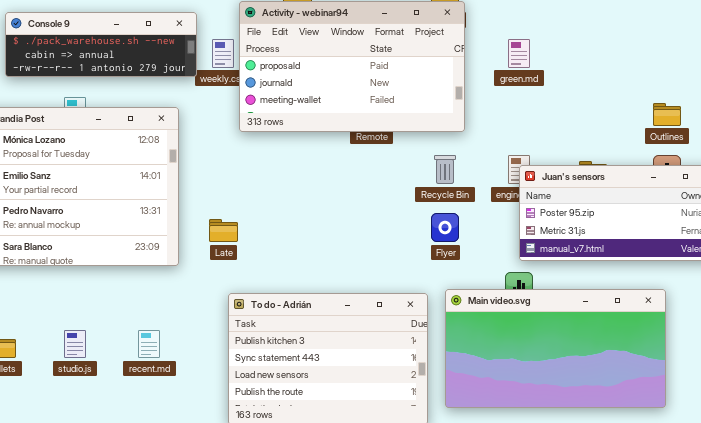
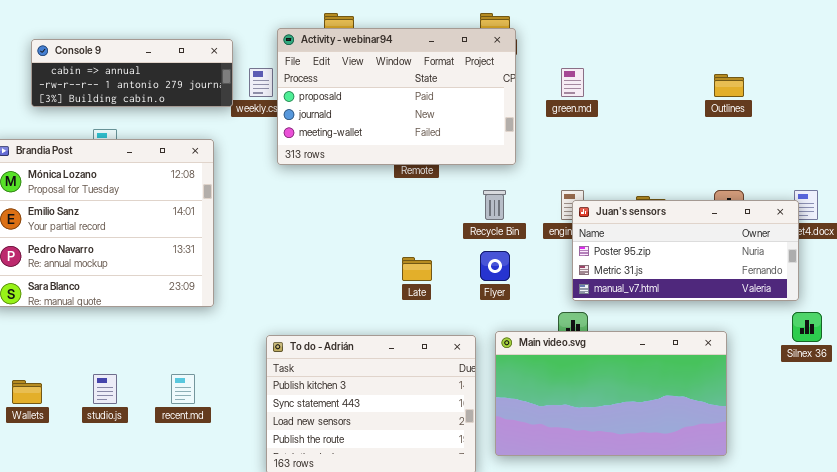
Console 9: [5,12,197,77] -> [31,39,233,107], scrolled down 1 row
Outlines: [653,103,681,126] -> [714,74,744,97], moved
Late: [209,219,238,242] -> [402,257,432,281], moved

